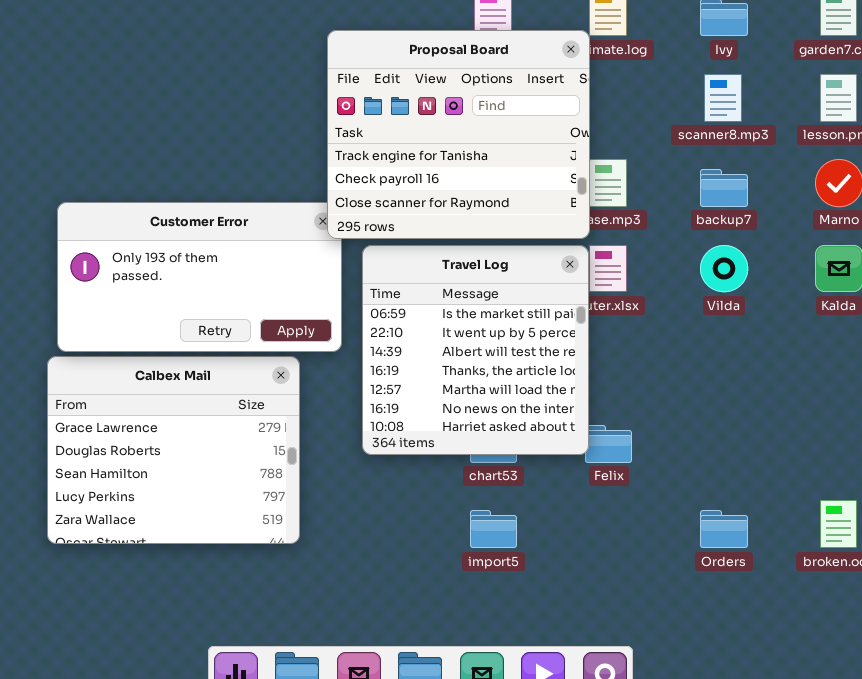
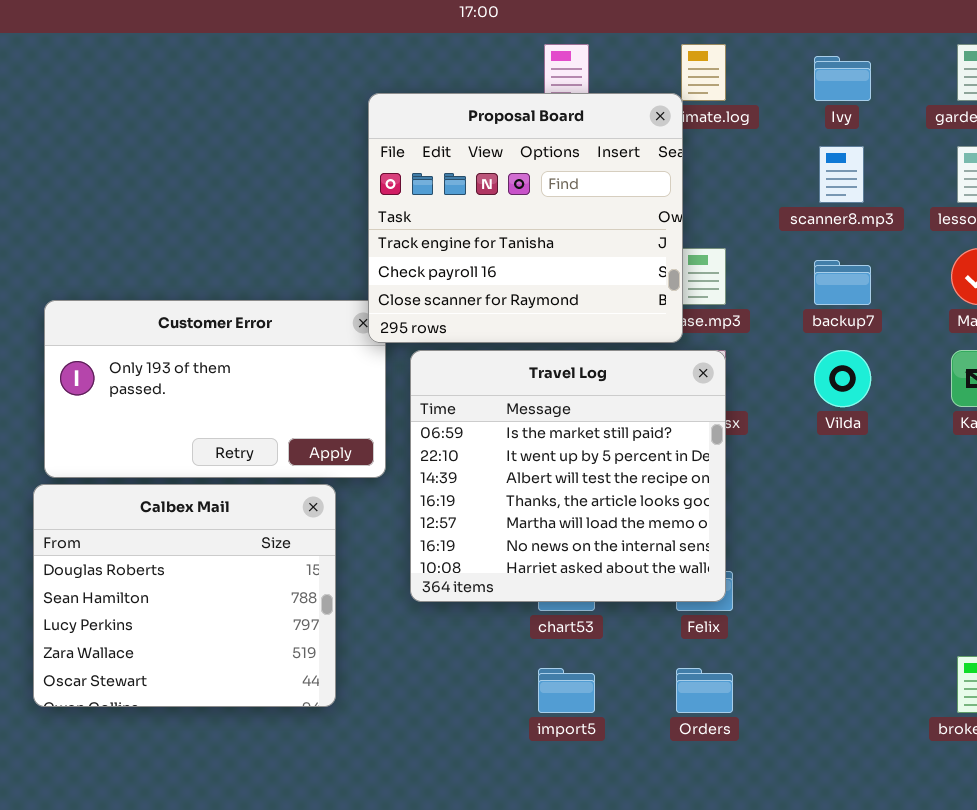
Travel Log: [362,245,589,455] -> [410,350,726,602], resized
Calbex Mail: [47,356,300,544] -> [33,484,336,707], scrolled down 1 row
Orders: [700,510,748,548] -> [676,668,733,713], moved

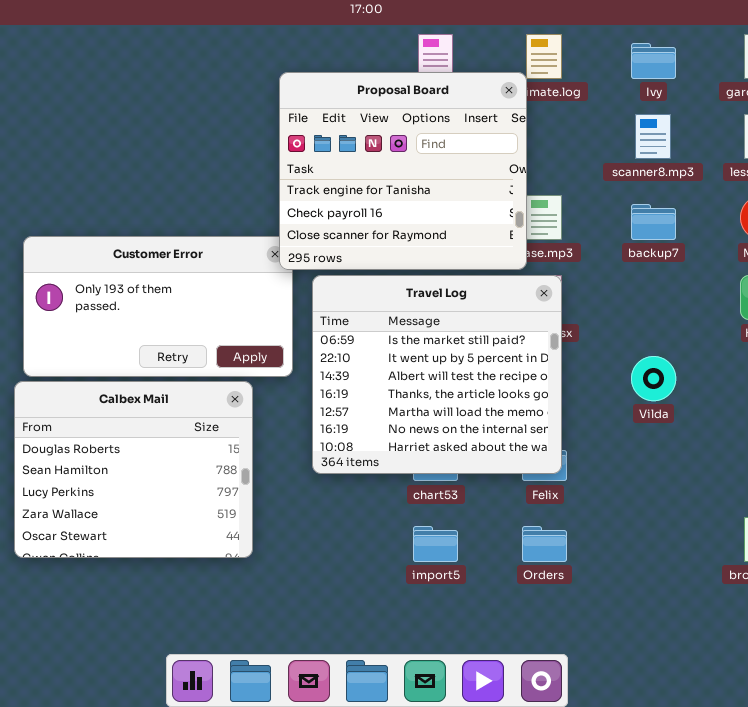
Vilda: [814,350,871,407] -> [631,356,676,401], moved

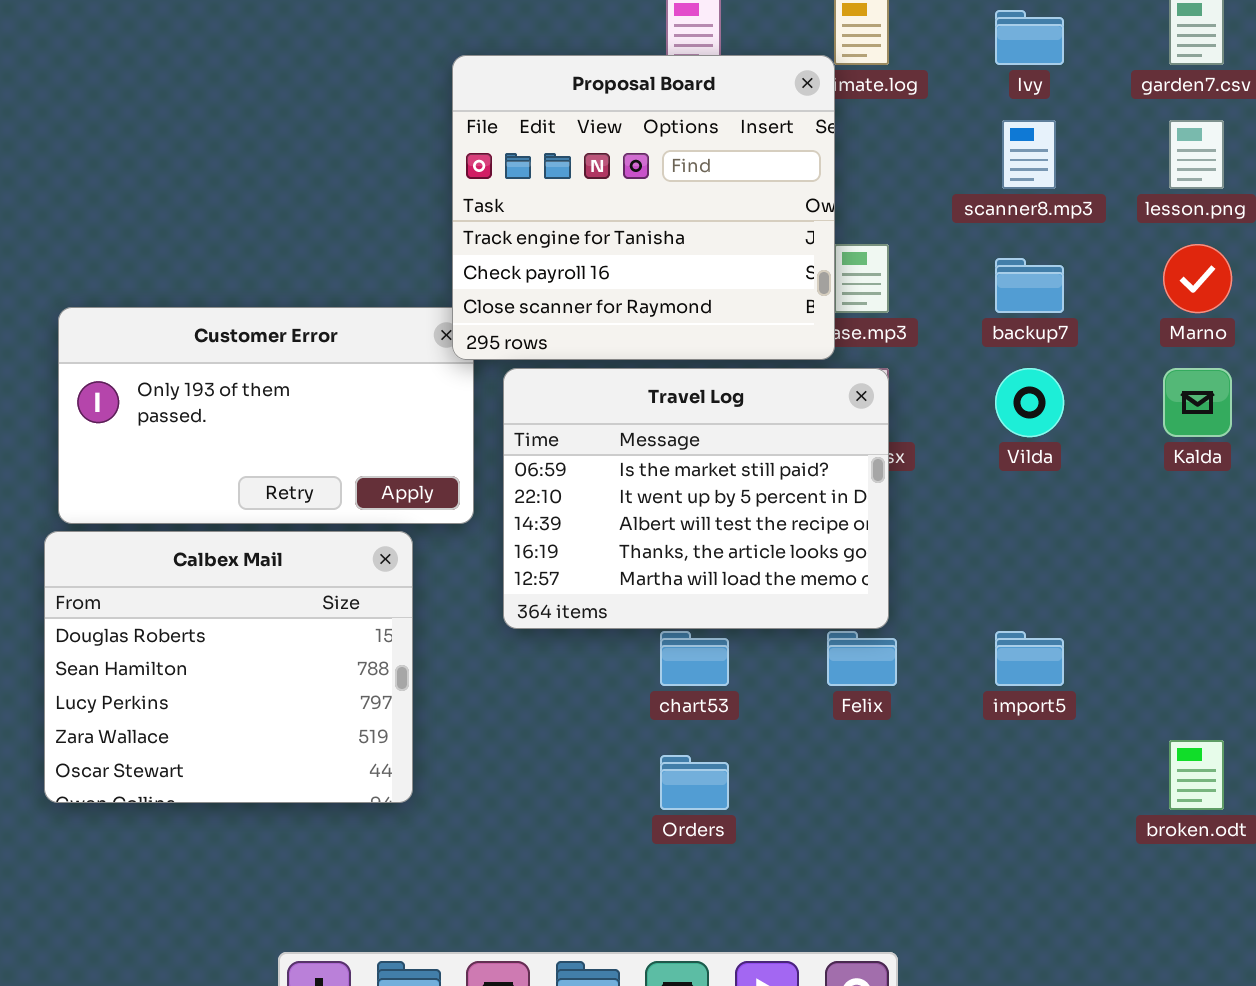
Travel Log: [312,275,562,474] -> [503,368,889,629], resized
Vilda: [631,356,676,401] -> [995,368,1064,437], moved
import5: [413,526,458,562] -> [995,631,1064,686], moved
Orders: [522,526,567,562] -> [660,755,729,810], moved

